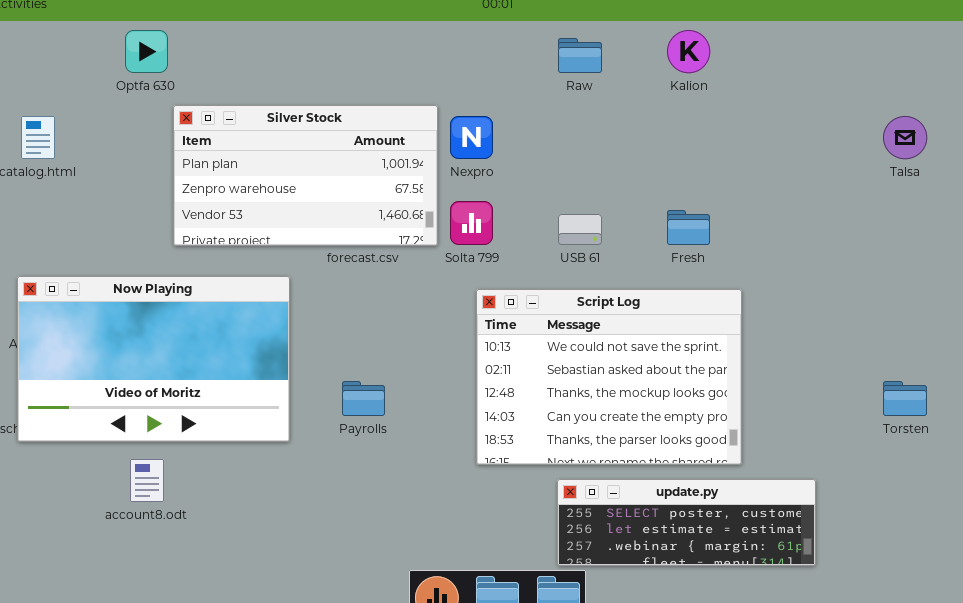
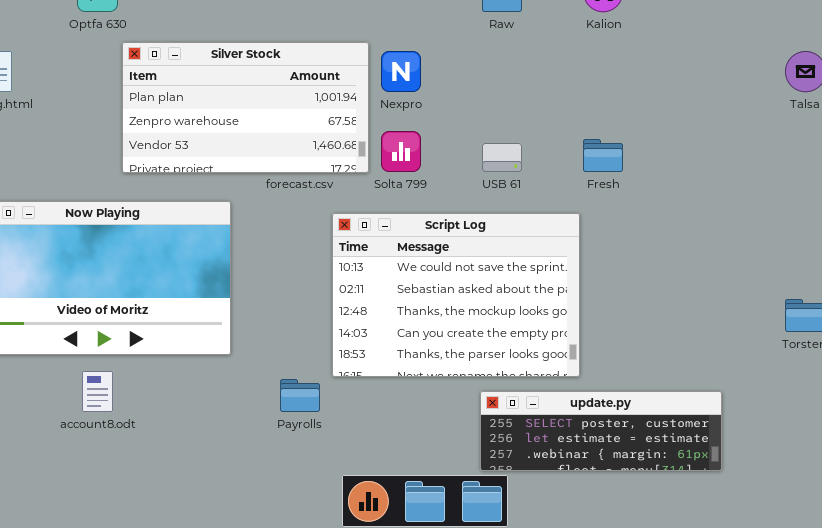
Script Log: [476,289,742,465] -> [332,213,580,377], moved
Payrolls: [342,381,385,416] -> [280,379,320,412], moved

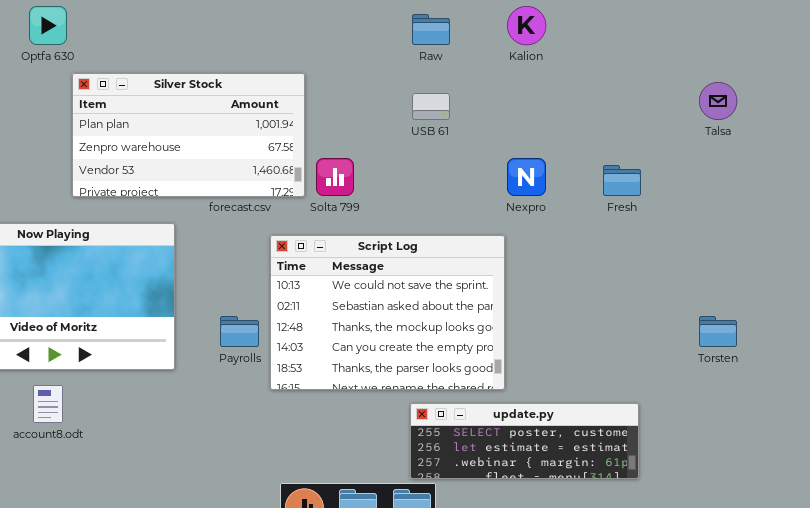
Nexpro: [381,51,421,92] -> [507,158,546,196], moved
Fresh: [583,139,623,172] -> [603,165,641,196], moved
USB 61: [482,143,522,172] -> [412,93,450,120], moved
Payrolls: [280,379,320,412] -> [220,316,259,347], moved

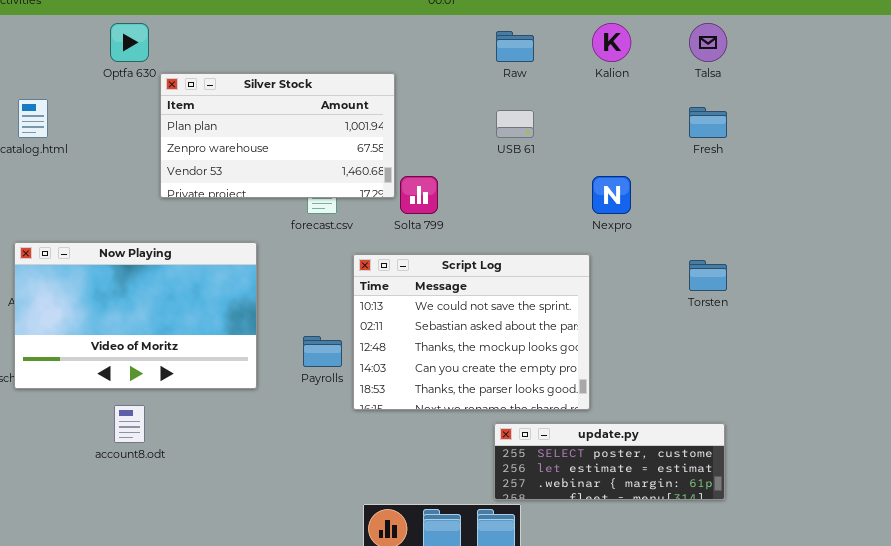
Silver Stock: [72,73,305,197] -> [160,73,395,198], moved
Talsa: [699,82,737,120] -> [689,23,727,62], moved
Fresh: [603,165,641,196] -> [689,107,727,138], moved
Torsten: [699,316,737,347] -> [689,260,727,291], moved

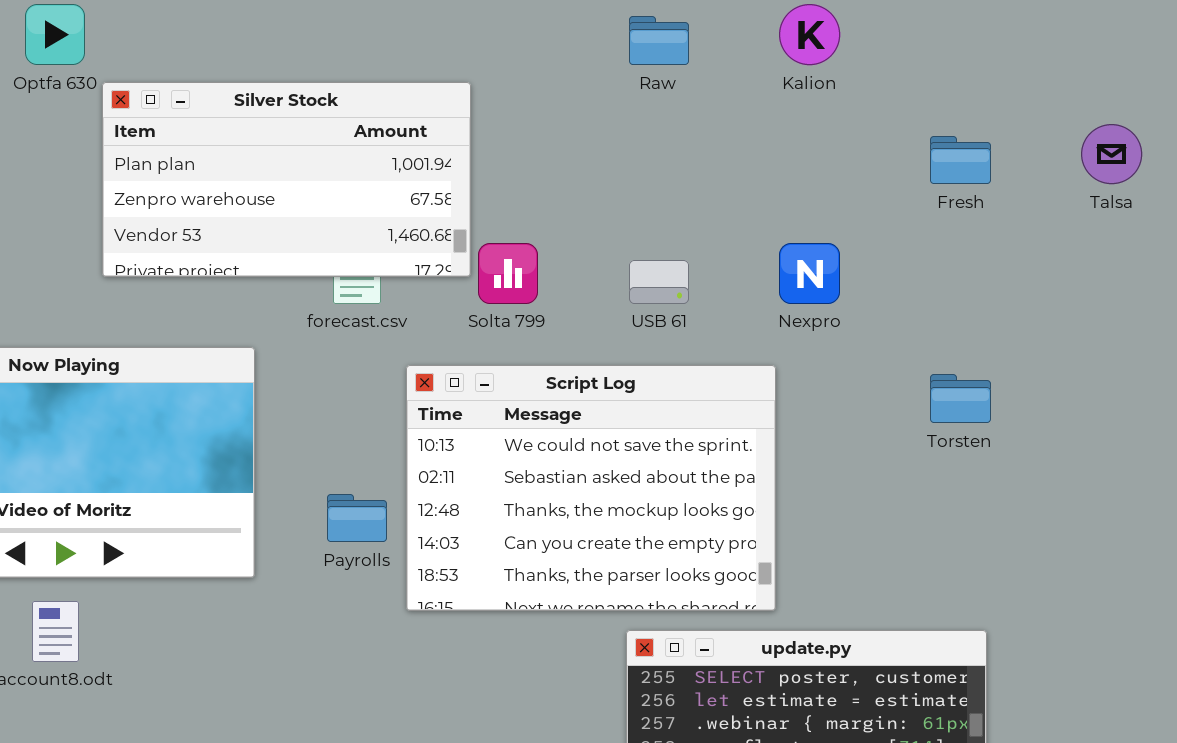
Talsa: [689,23,727,62] -> [1081,124,1142,184], moved
USB 61: [496,110,534,138] -> [629,260,689,304], moved

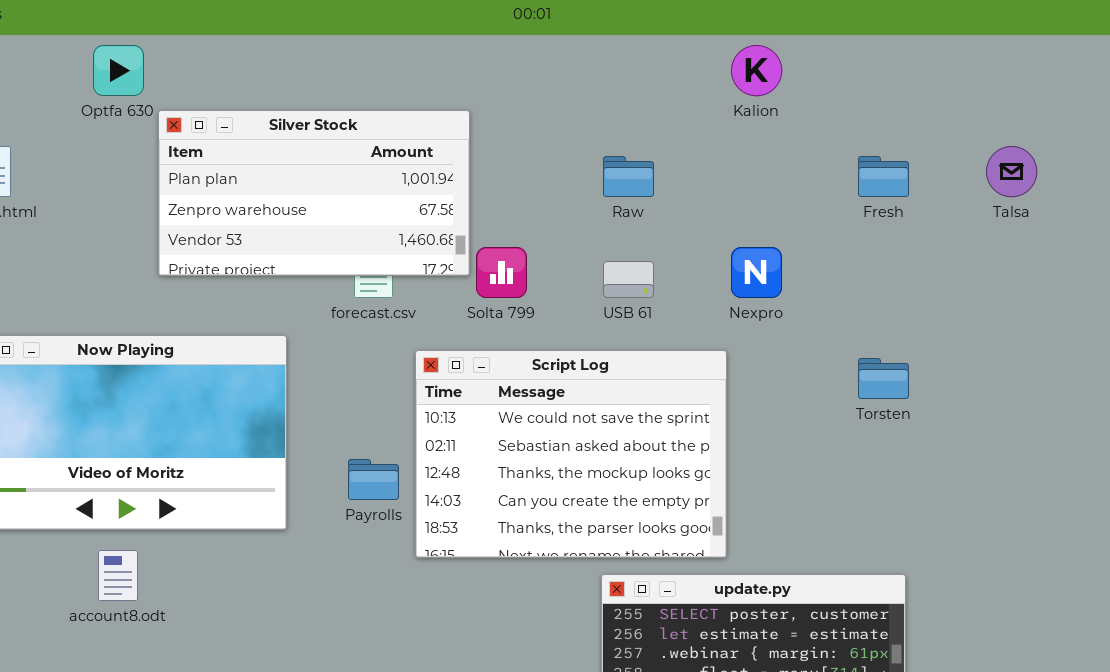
Raw: [629,16,689,65] -> [603,156,654,197], moved

